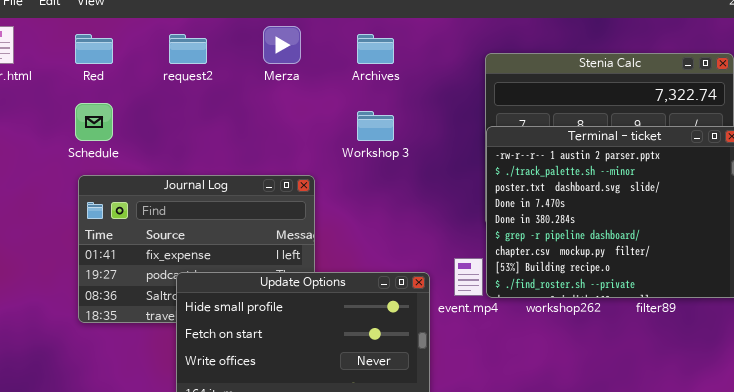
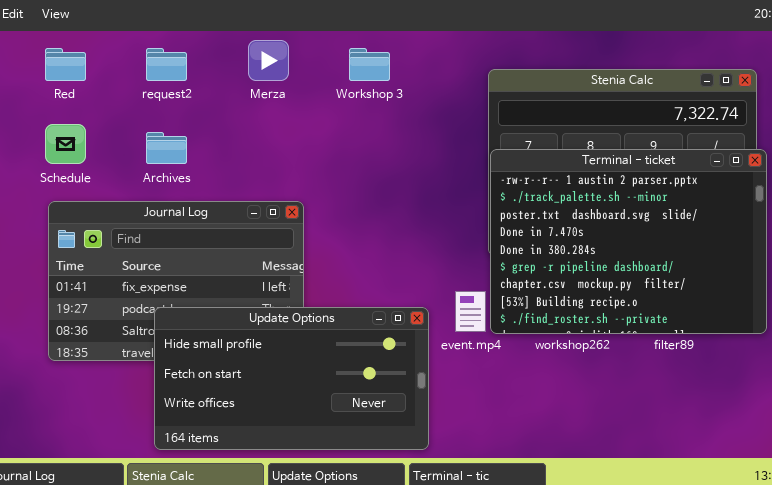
Archives: [357,34,394,64] -> [146,132,187,164], moved
Workshop 3: [357,111,394,141] -> [349,48,390,81], moved

